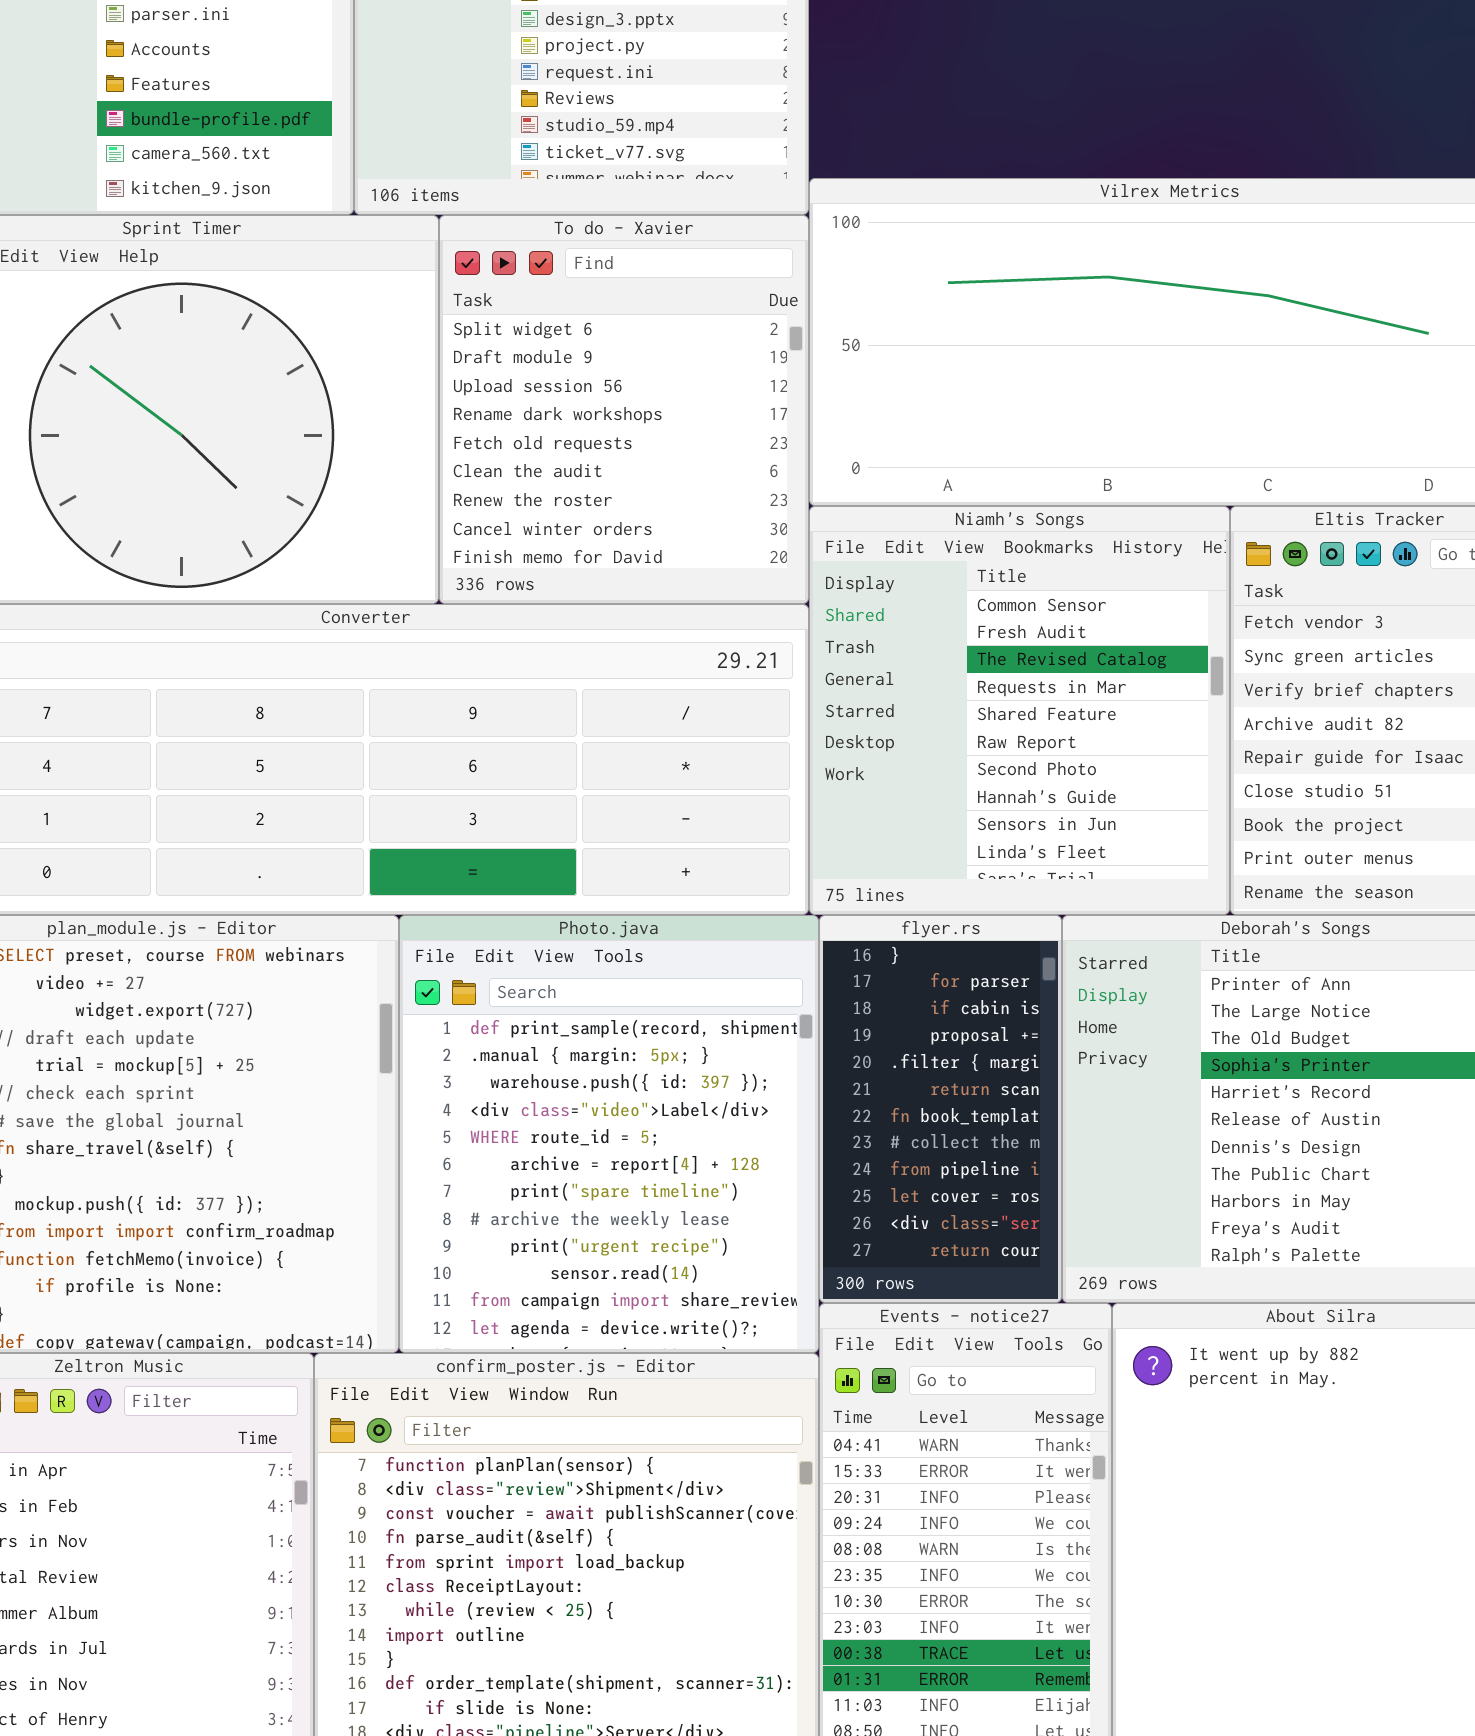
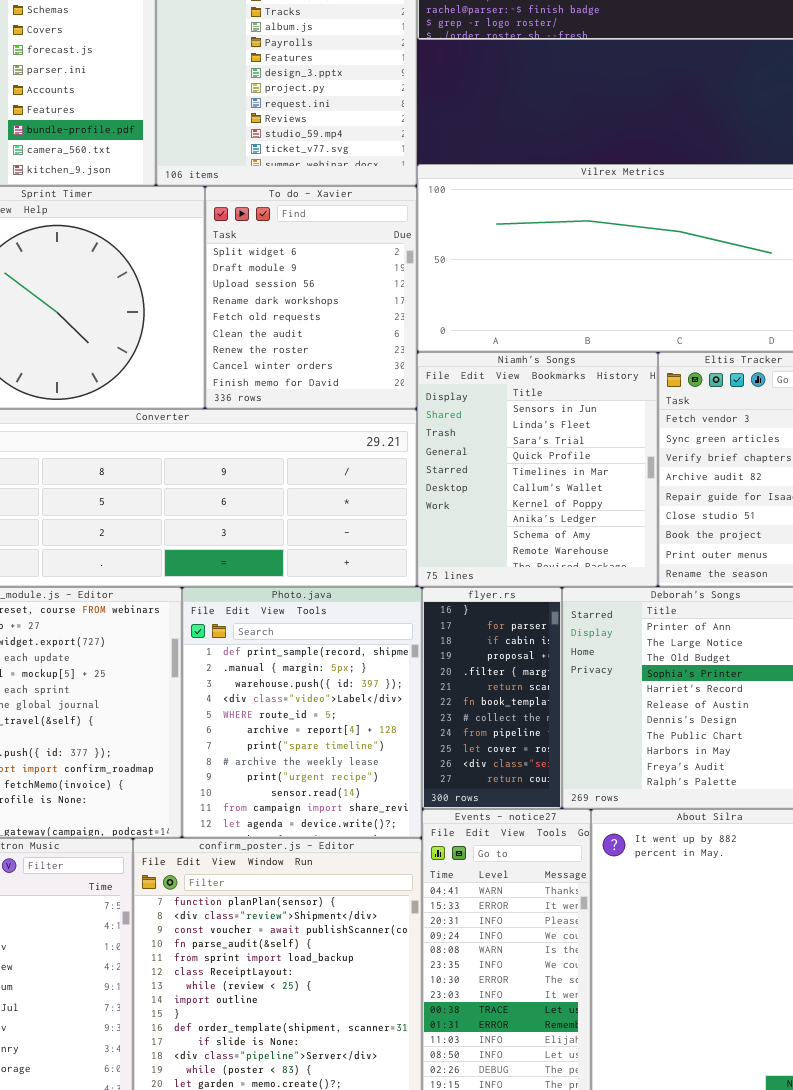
Niamh's Songs: [809,506,1230,915] -> [417,352,658,587], scrolled down 8 rows

